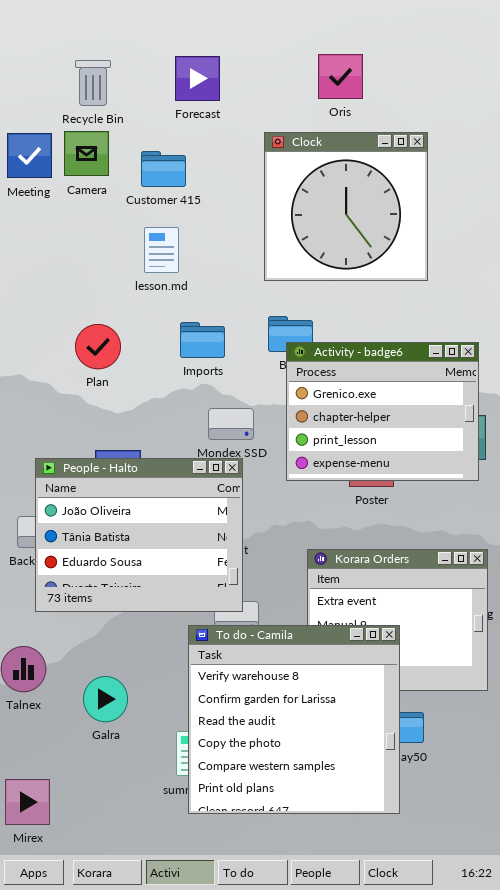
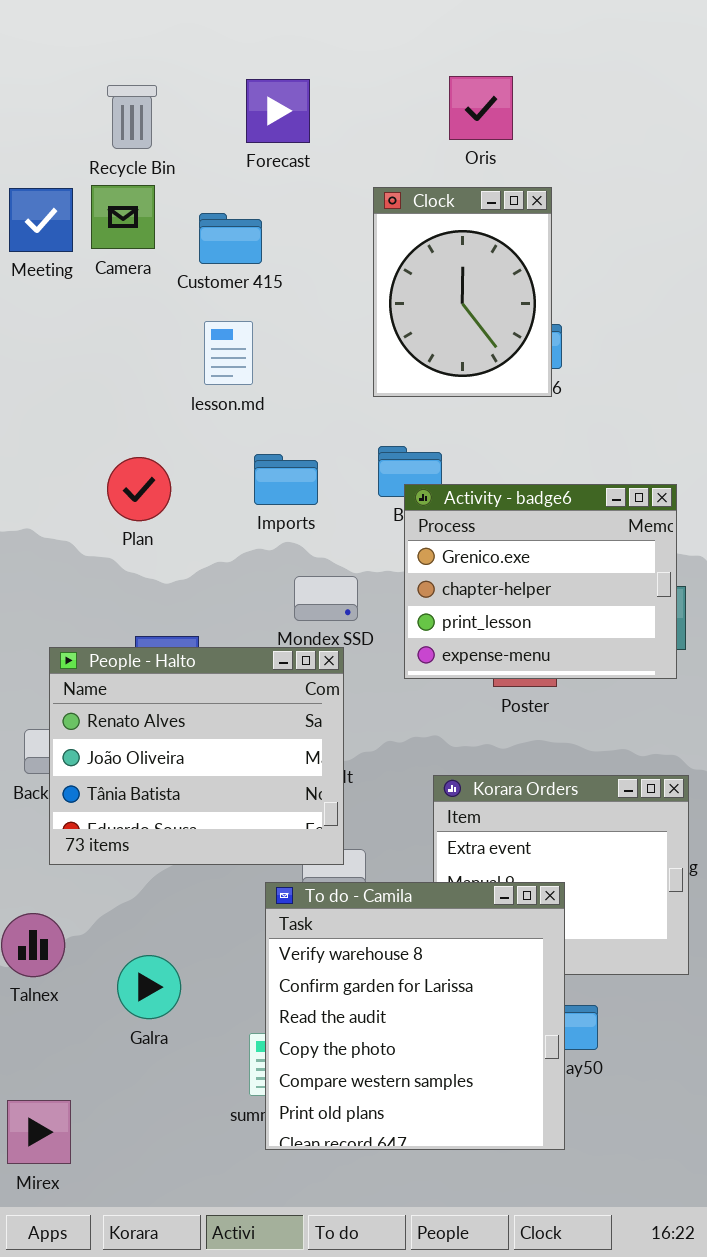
Clock: [264,132,428,281] -> [373,187,552,397], resized
People - Halto: [35,458,243,612] -> [49,647,344,865], scrolled up 1 row

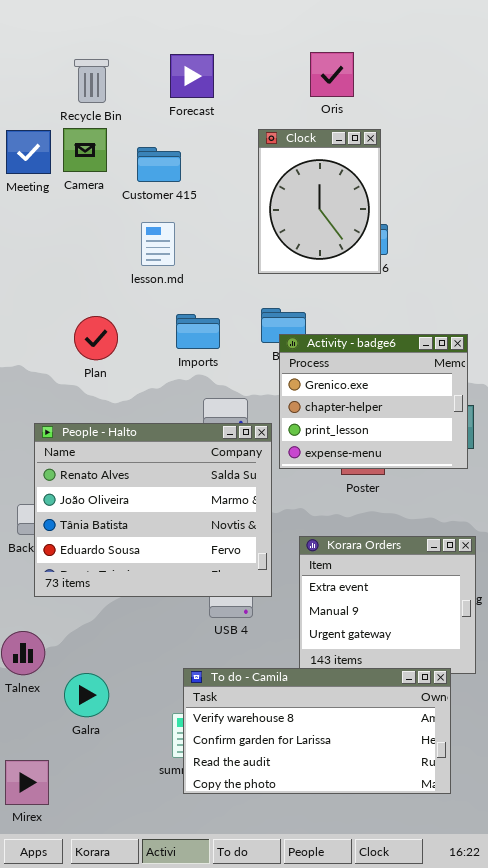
People - Halto: [49,647,344,865] -> [34,423,272,597], resized
To do - Camila: [265,882,565,1150] -> [183,668,451,794], resized
Galra: [117,955,181,1019] -> [64,673,109,717], moved

